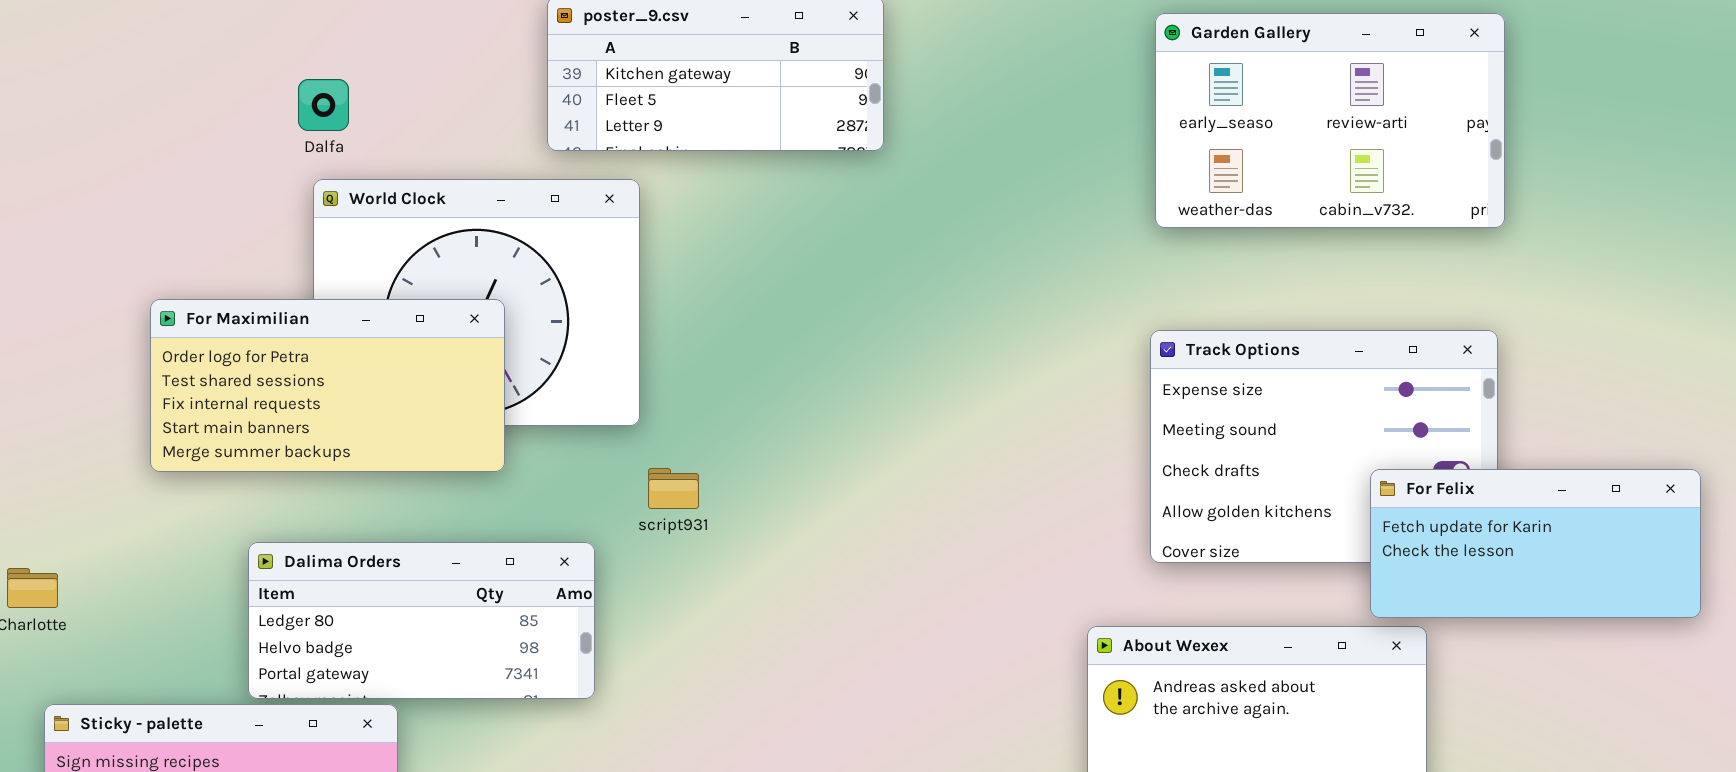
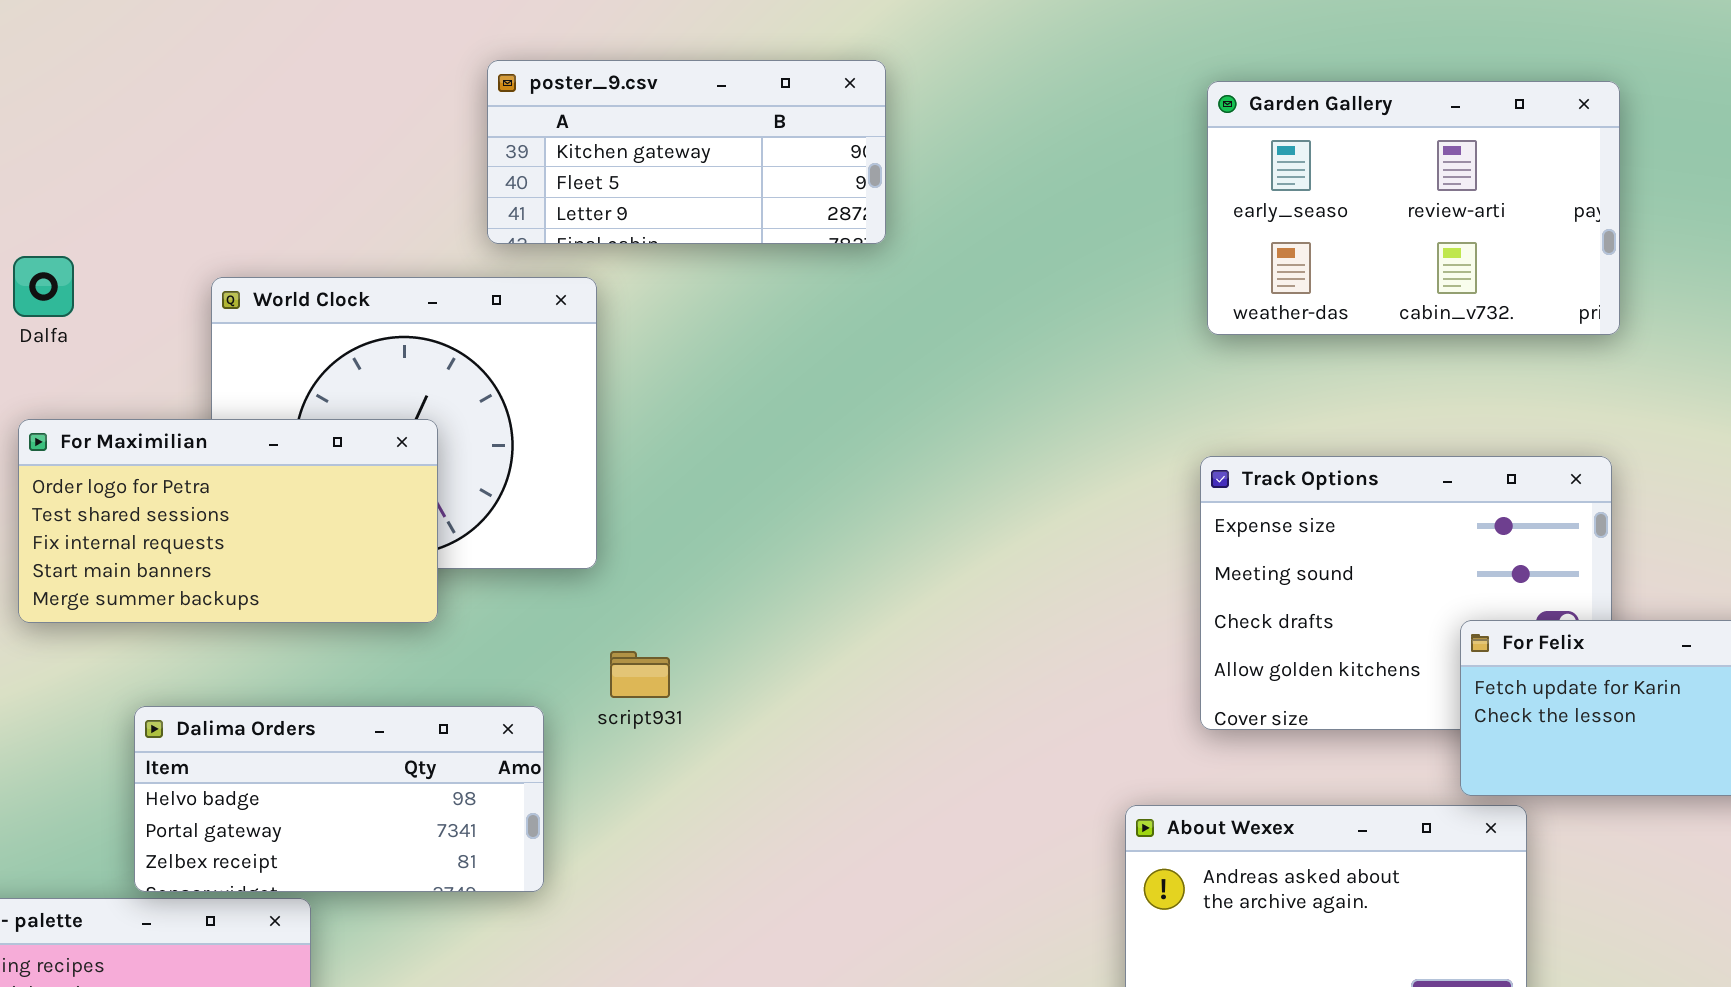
Dalfa: [298,79,349,131] -> [13,256,74,317], moved
script931: [648,468,699,509] -> [610,651,670,698], moved
Dalima Orders: [248,542,595,699] -> [134,706,544,892], scrolled down 1 row

